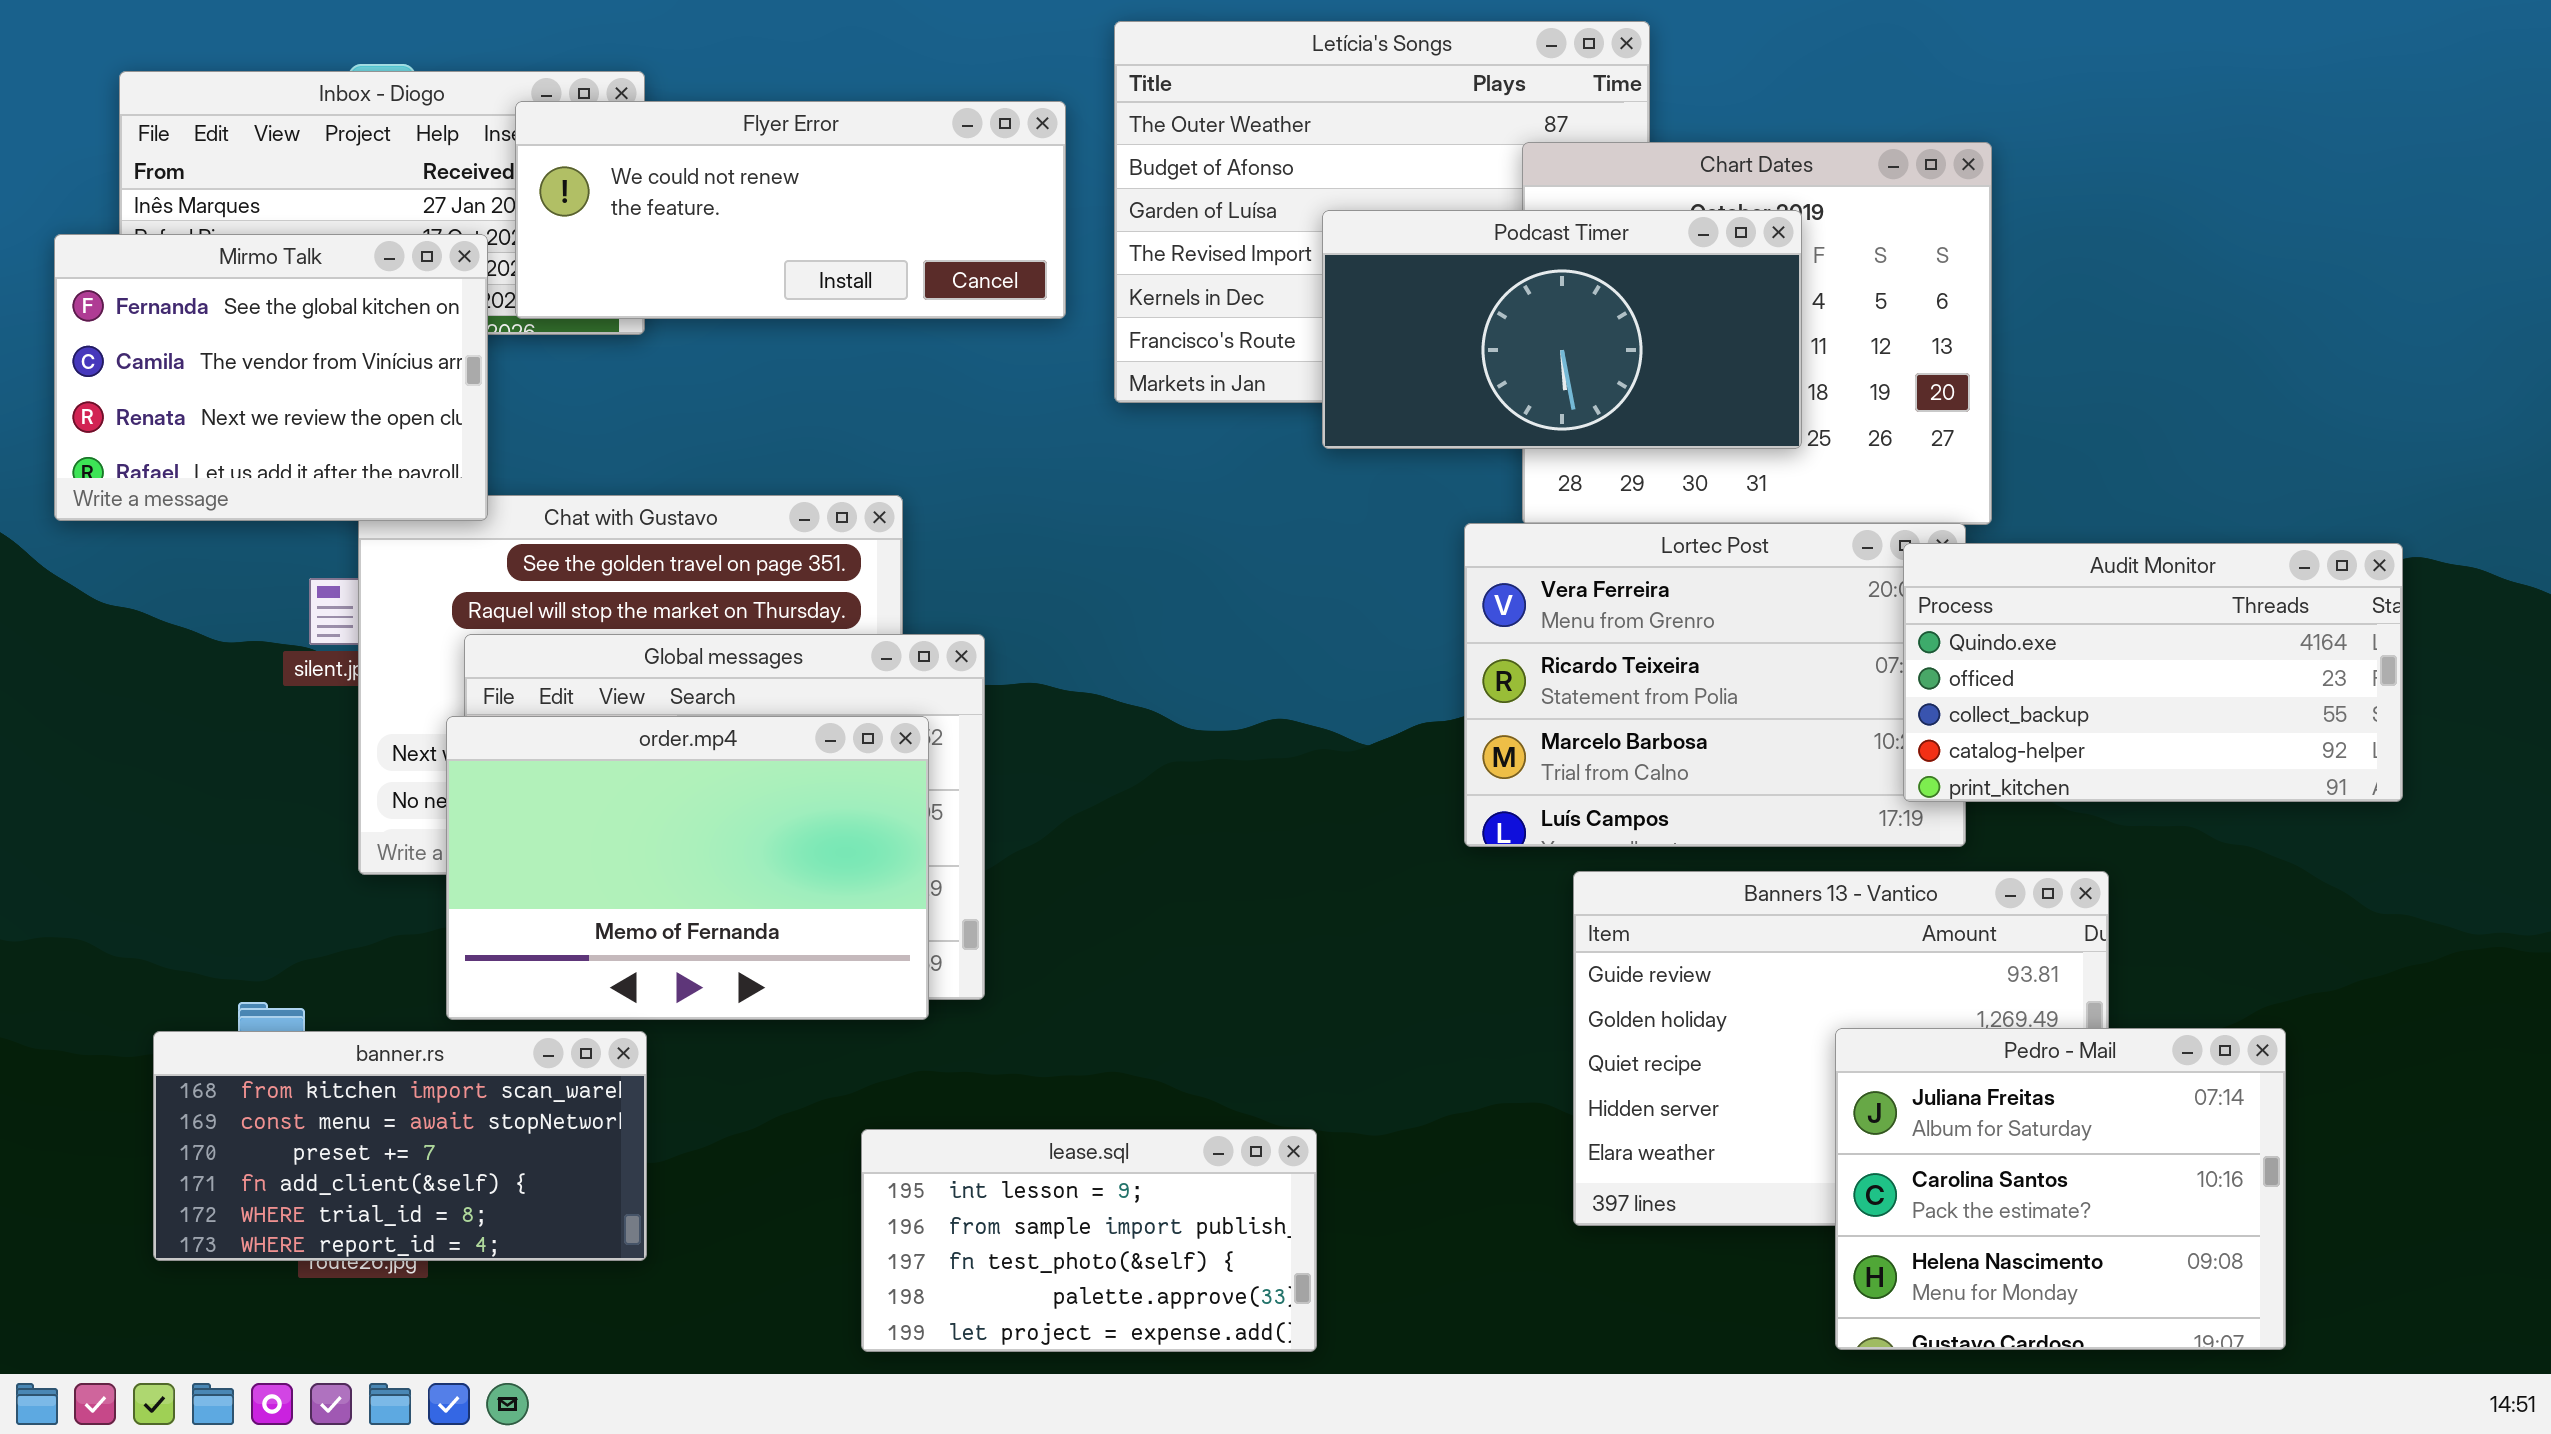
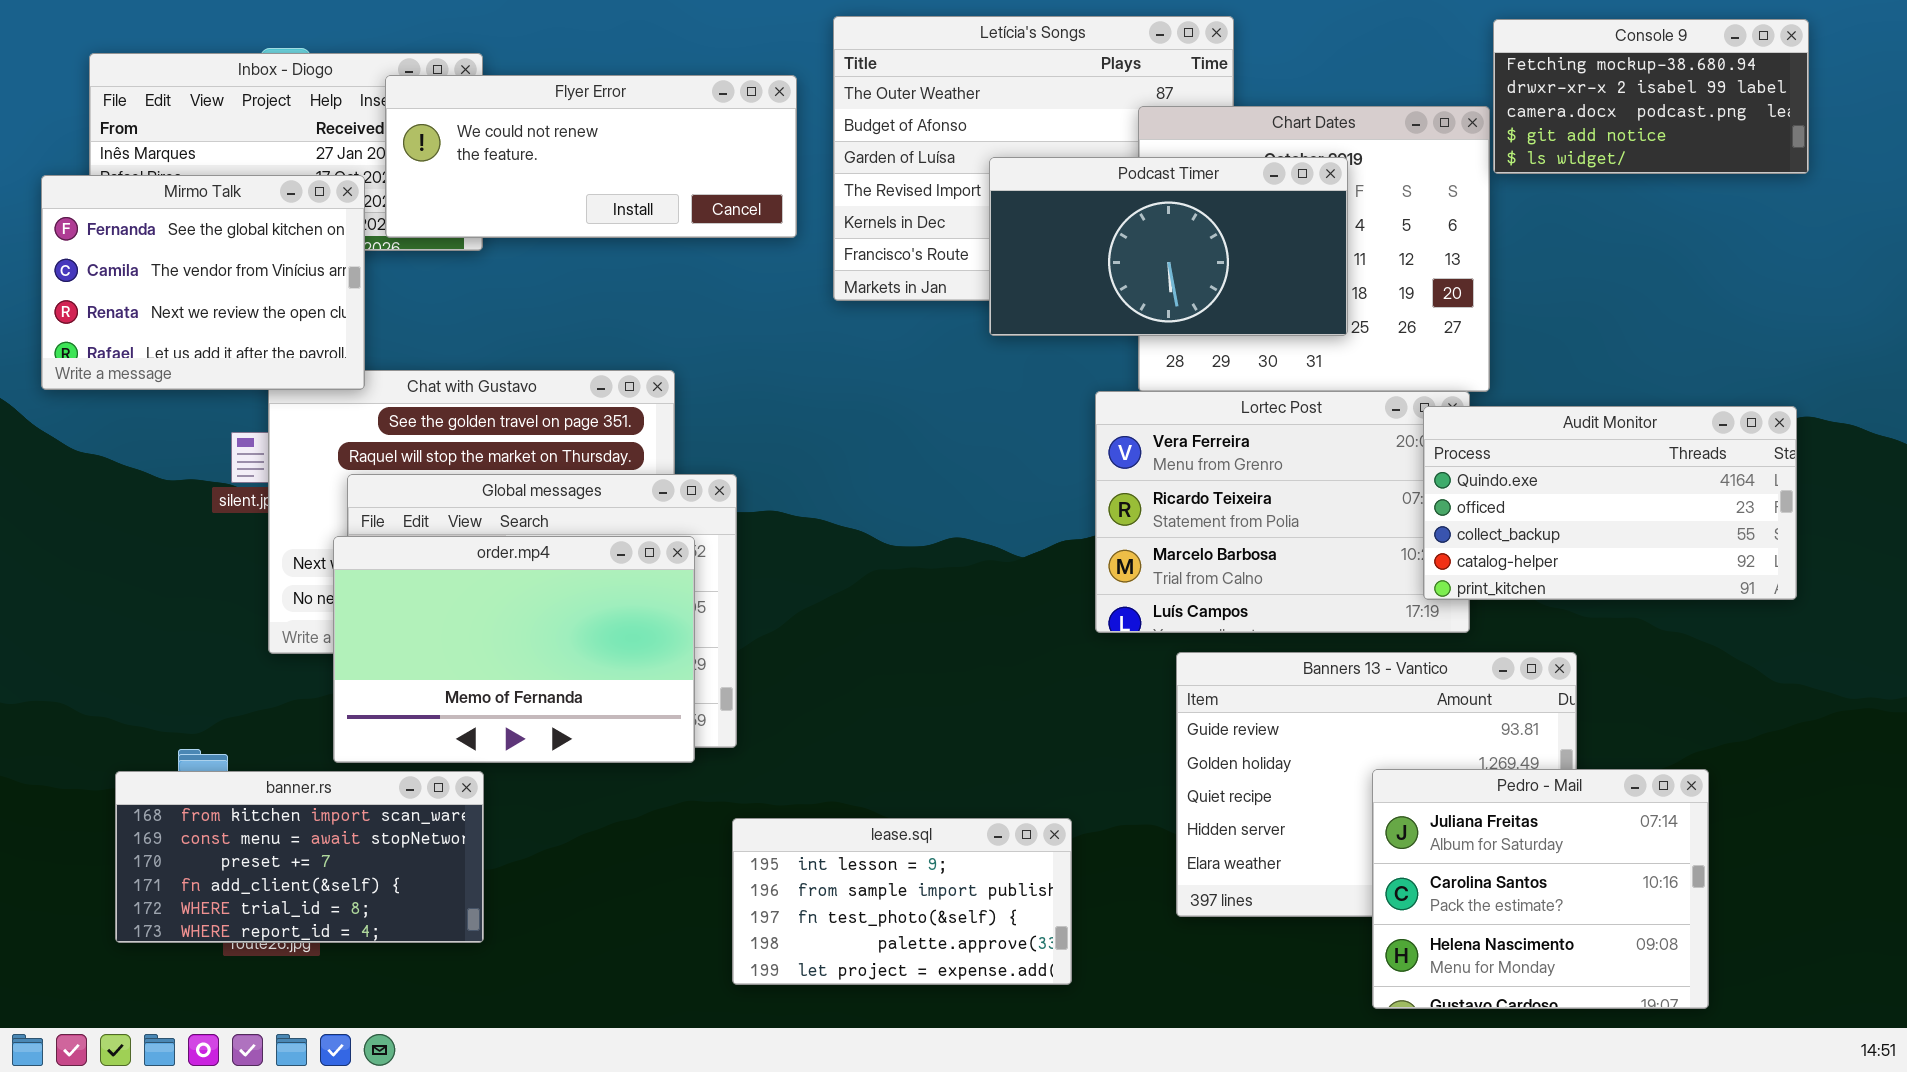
Console 9: none -> [1493,19,1809,174], opened
lease.sql: [861,1129,1317,1352] -> [732,818,1072,985], moved

